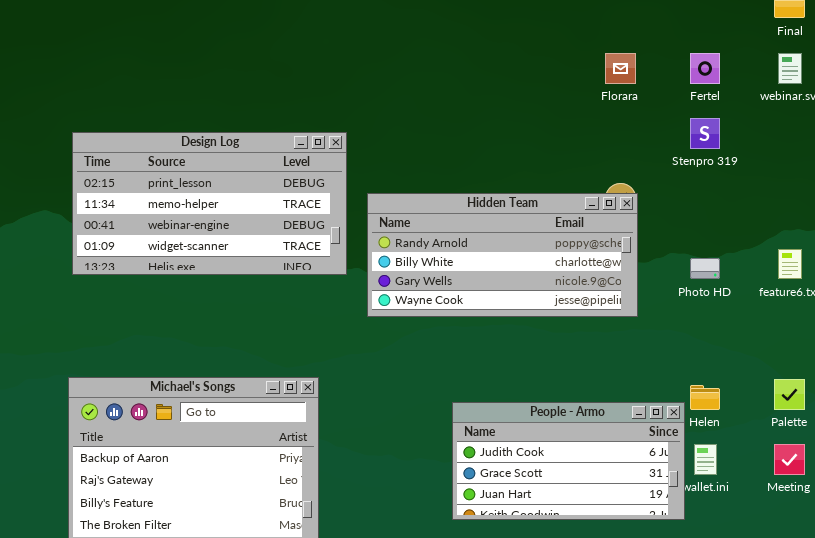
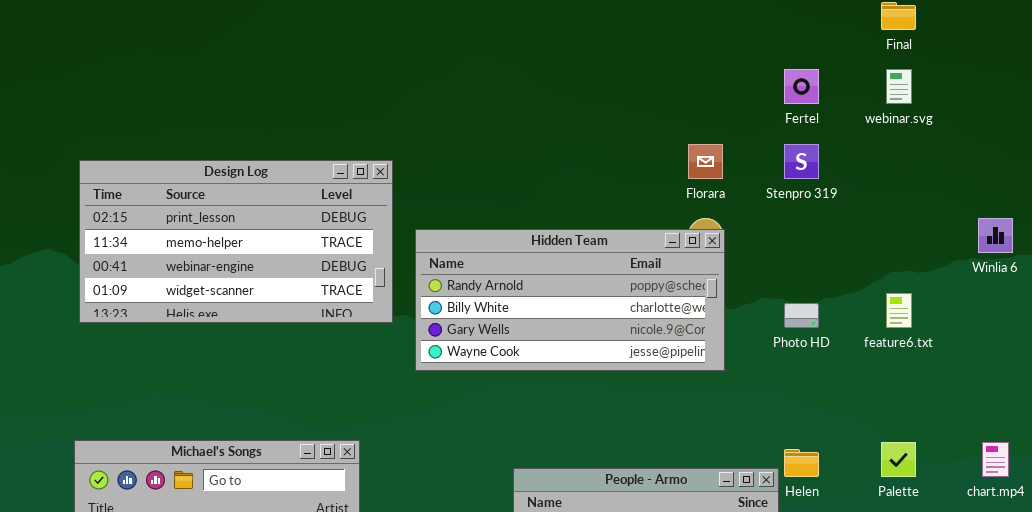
Florara: [605,53,636,84] -> [688,144,723,179], moved

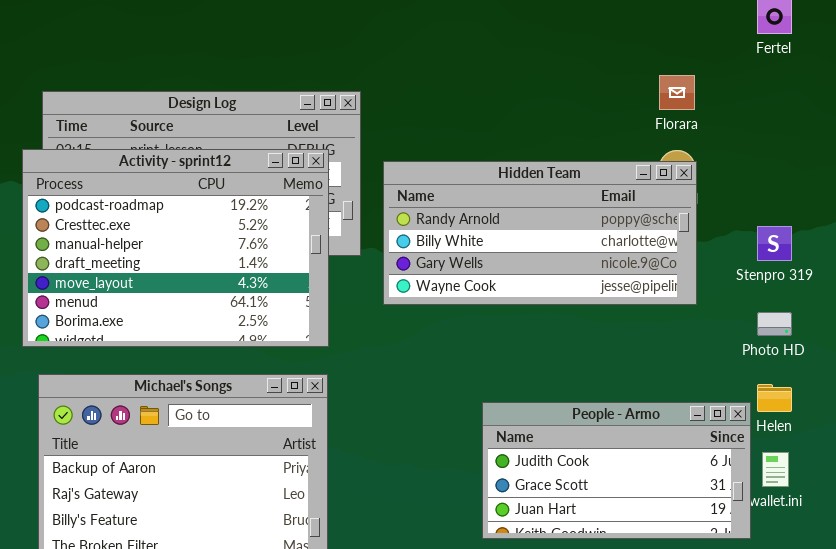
Stenpro 319: [784,144,819,179] -> [757,226,792,261], moved
Activity - sprint12: none -> [22,149,329,347], opened
Photo HD: [784,303,819,328] -> [757,312,792,336], moved

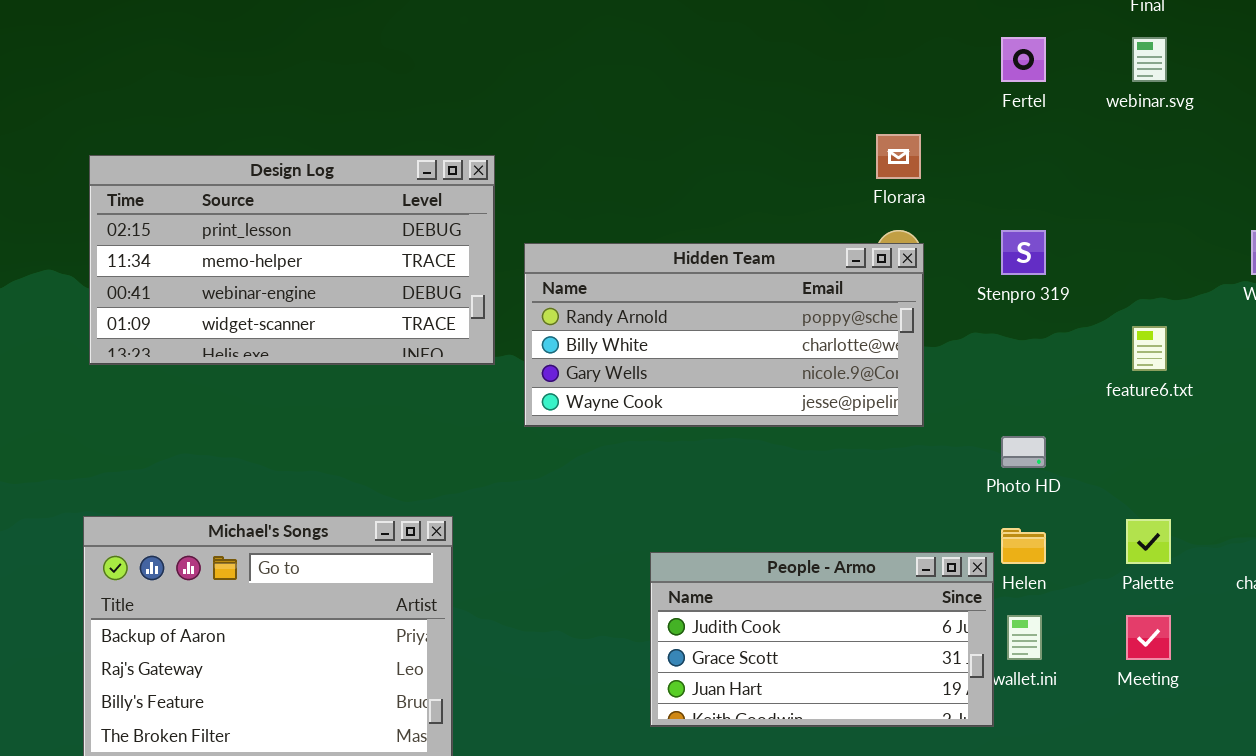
Activity - sprint12: [22,149,329,347] -> none, closed
Stenpro 319: [757,226,792,261] -> [1001,230,1046,275], moved

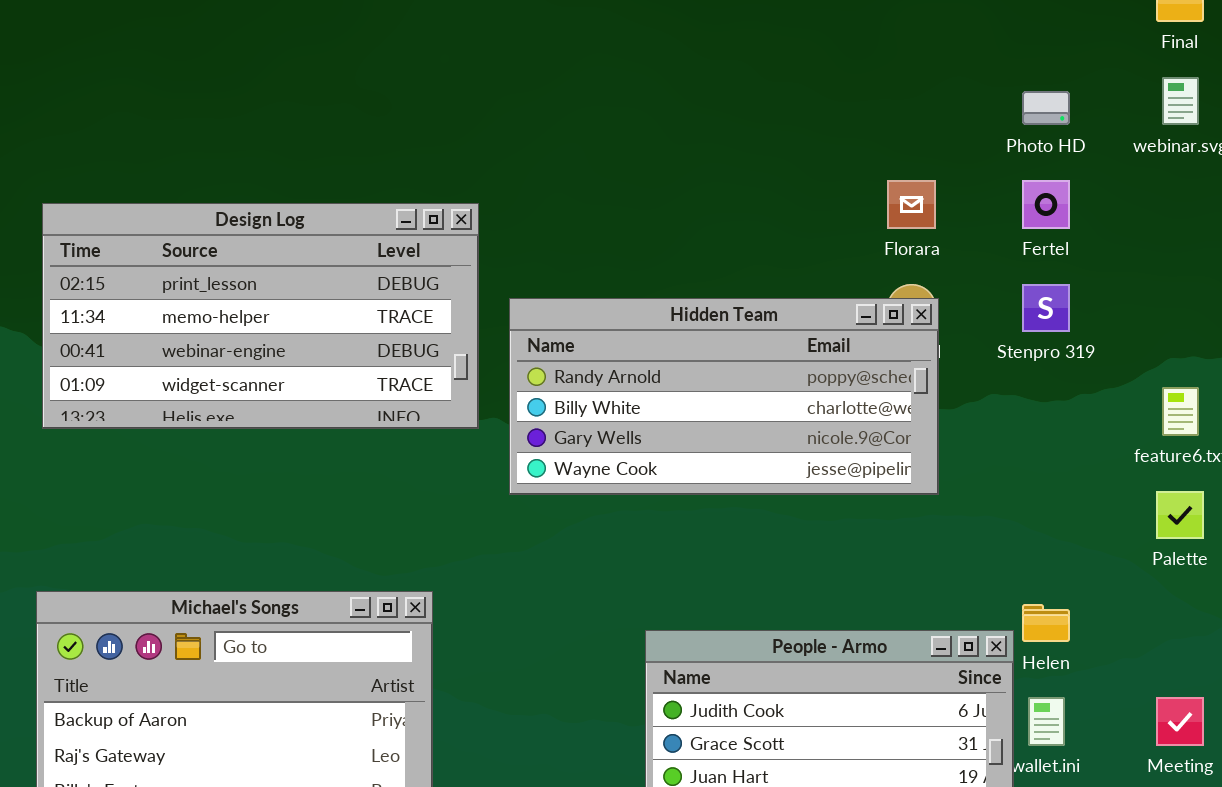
Fertel: [1001,37,1046,82] -> [1022,180,1070,229], moved
Photo HD: [1001,436,1046,468] -> [1022,91,1070,125], moved
Palette: [1126,519,1171,564] -> [1156,491,1204,539], moved

